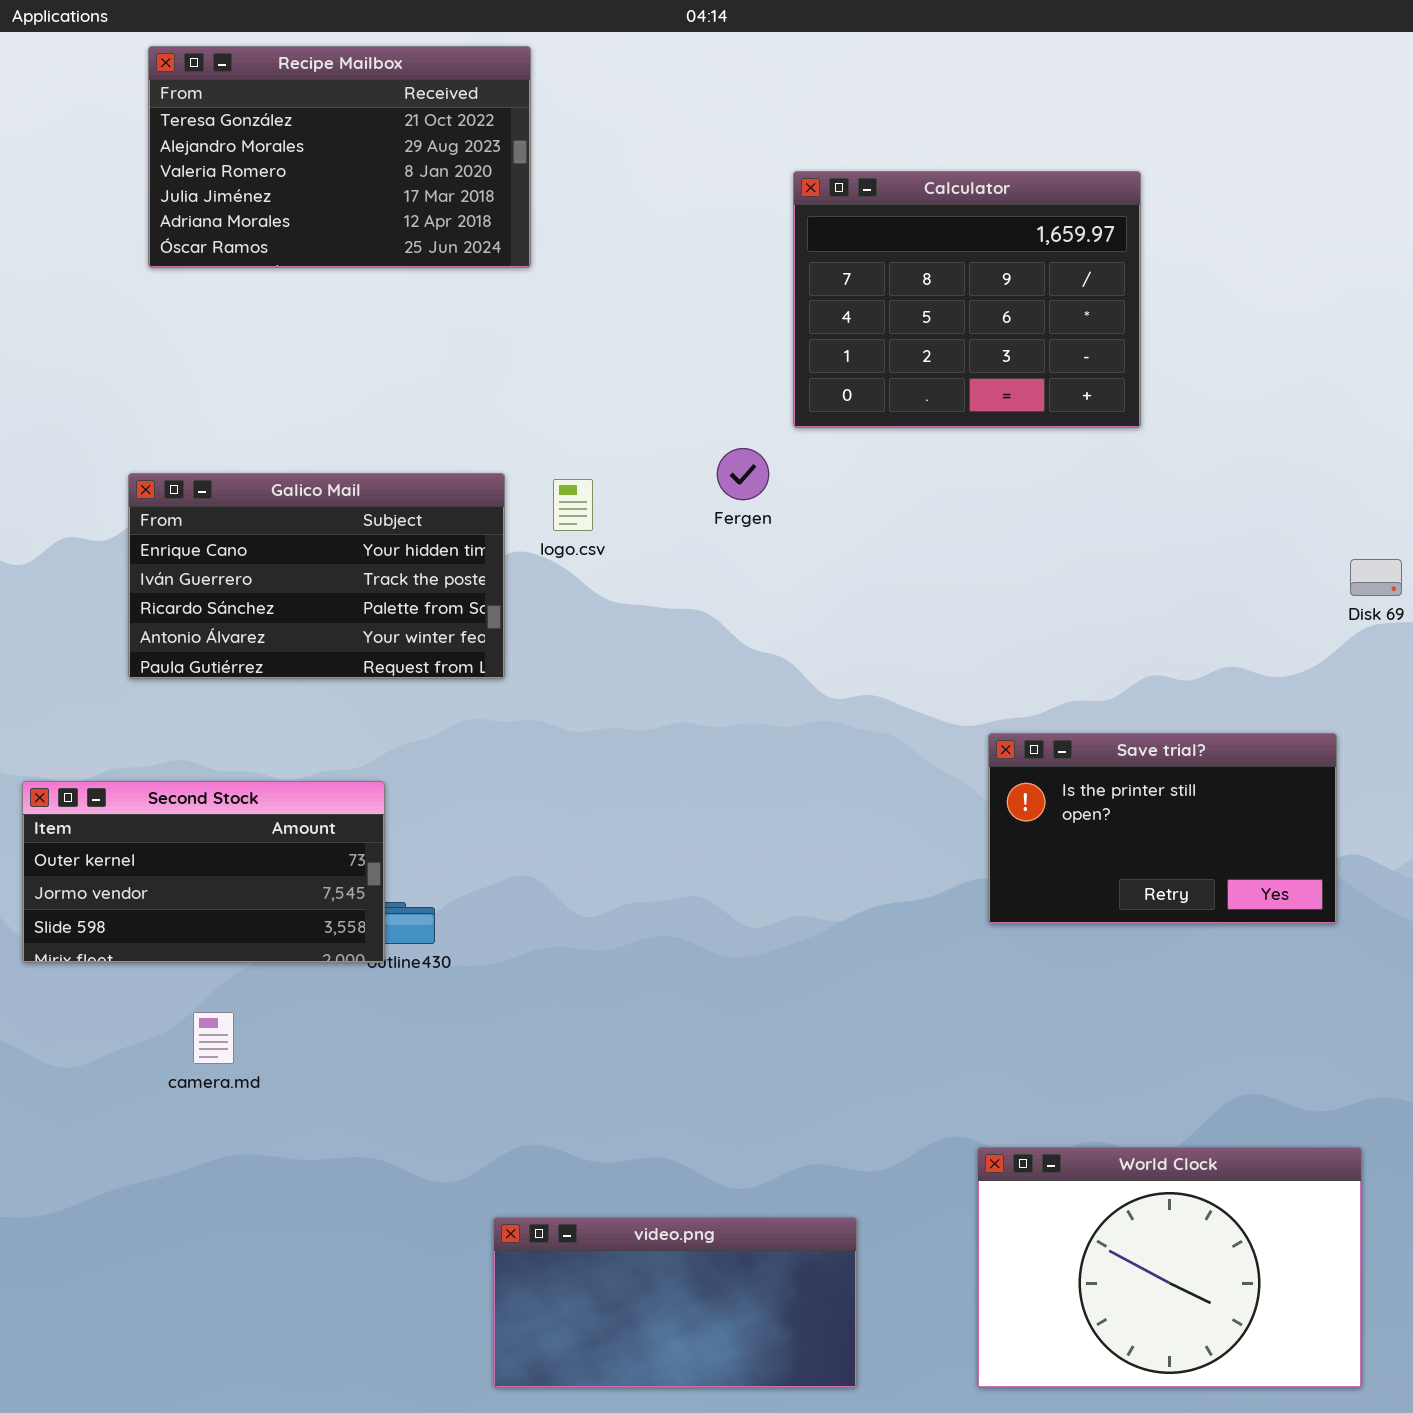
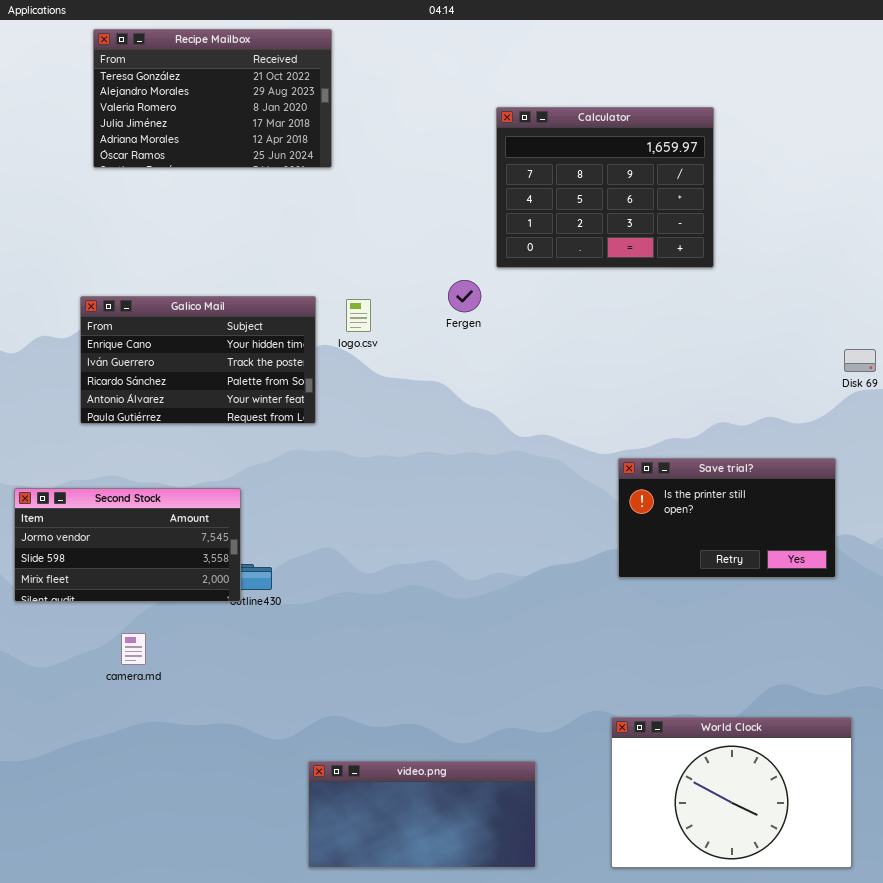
Second Stock: [22,781,385,963] -> [14,488,241,602], scrolled down 1 row

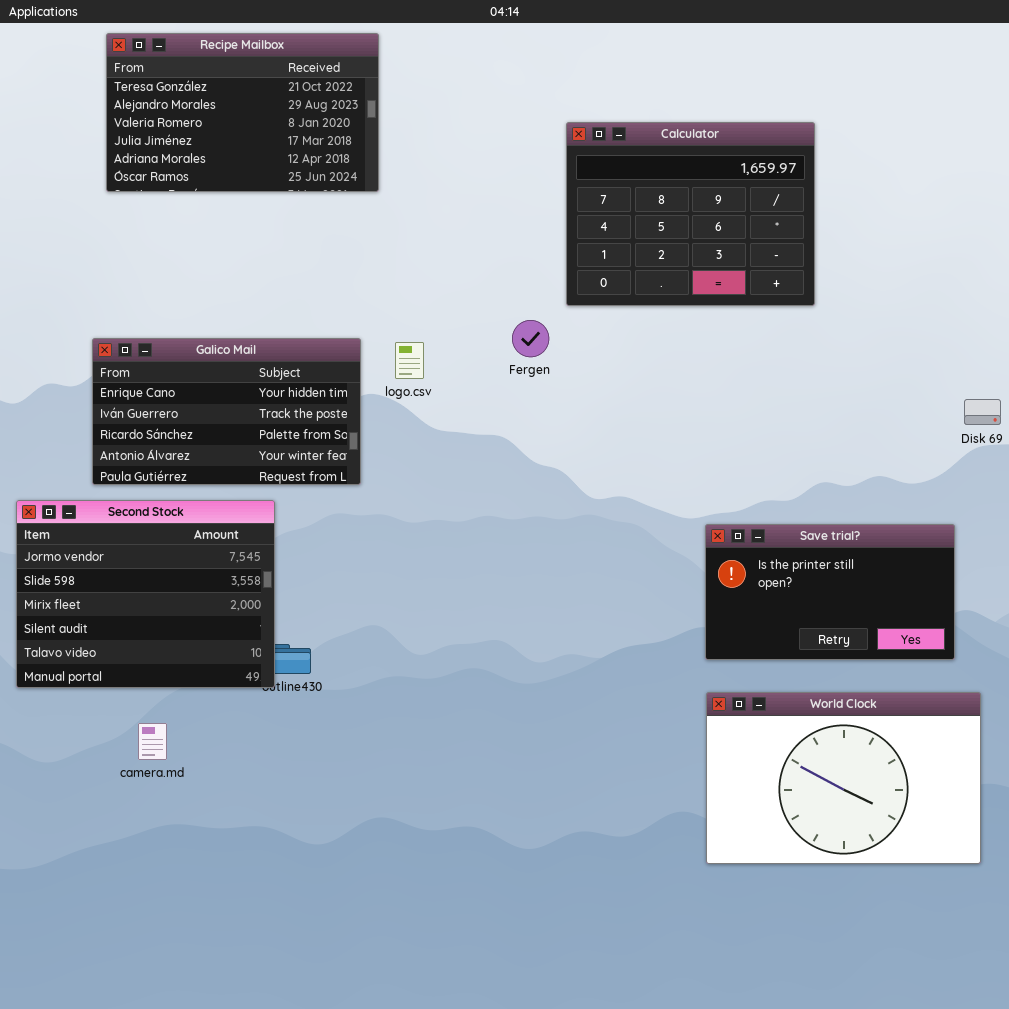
Second Stock: [14,488,241,602] -> [16,500,275,688], resized
World Clock: [611,717,852,868] -> [706,692,981,864], moved
video.png: [308,761,536,868] -> none, closed

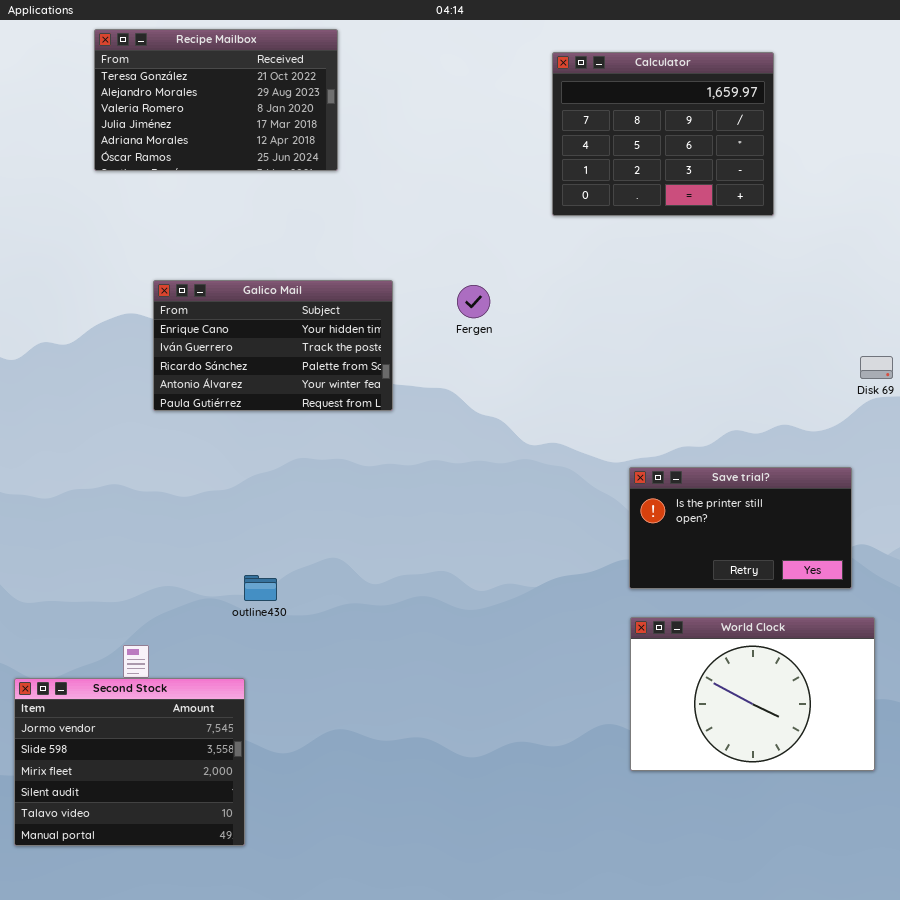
Calculator: [566,122,815,306] -> [552,52,774,216], moved
Galico Mail: [92,338,361,485] -> [153,280,393,411], moved
Second Stock: [16,500,275,688] -> [14,678,245,846], moved

